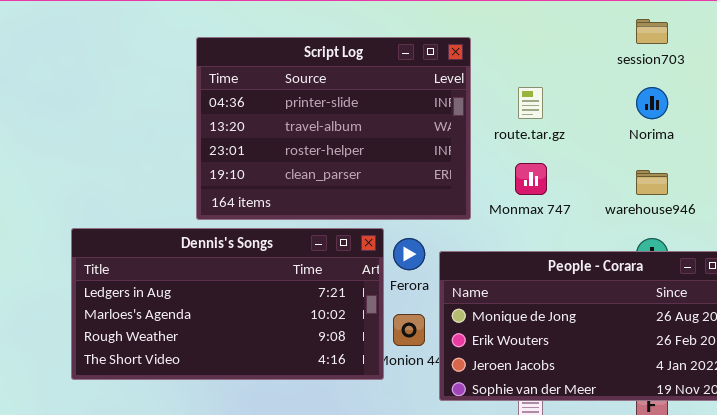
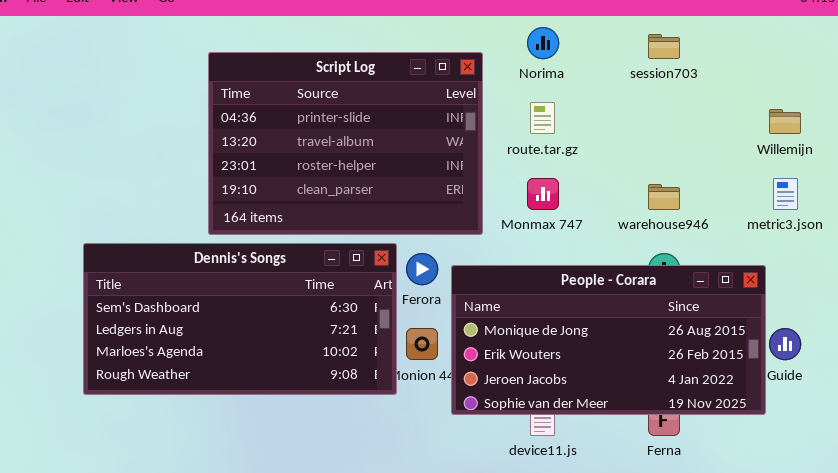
Norima: [636,87,668,119] -> [527,27,559,59], moved
Dennis's Songs: [71,228,384,380] -> [83,243,397,395], scrolled up 1 row

